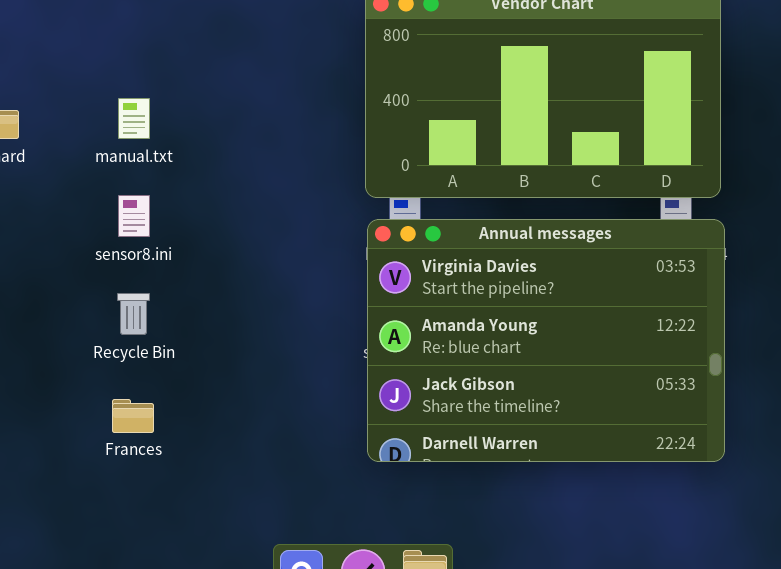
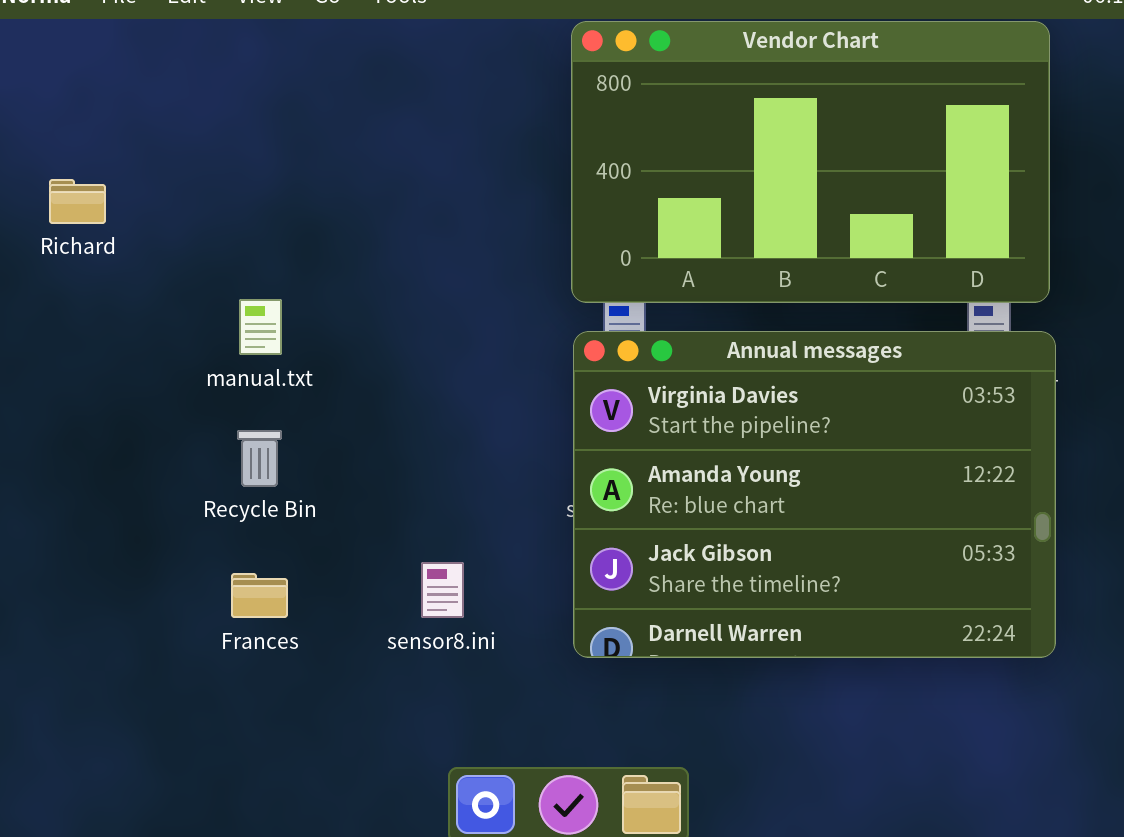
manual.txt: [118,98,150,139] -> [239,299,282,355], moved
sensor8.ini: [118,195,150,237] -> [421,562,464,618], moved

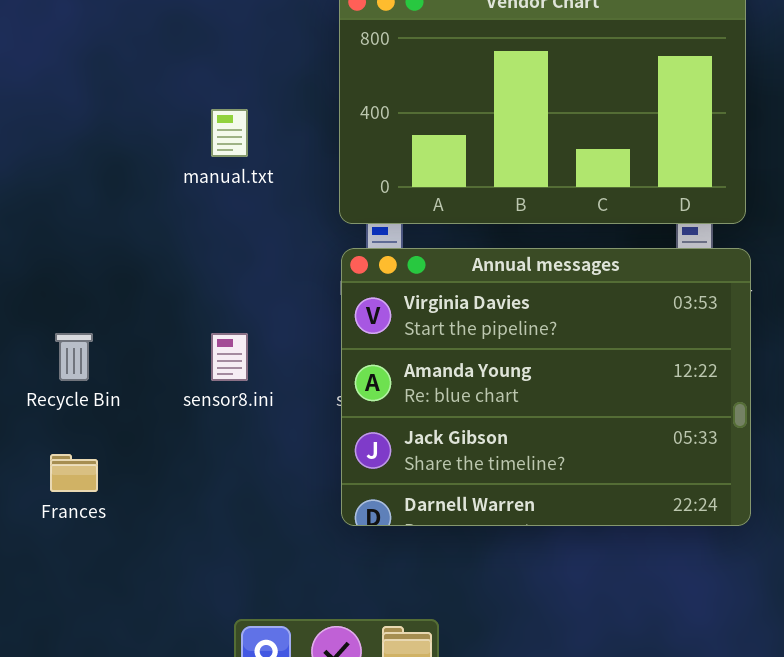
manual.txt: [239,299,282,355] -> [211,109,248,157], moved
sensor8.ini: [421,562,464,618] -> [211,333,248,381], moved

